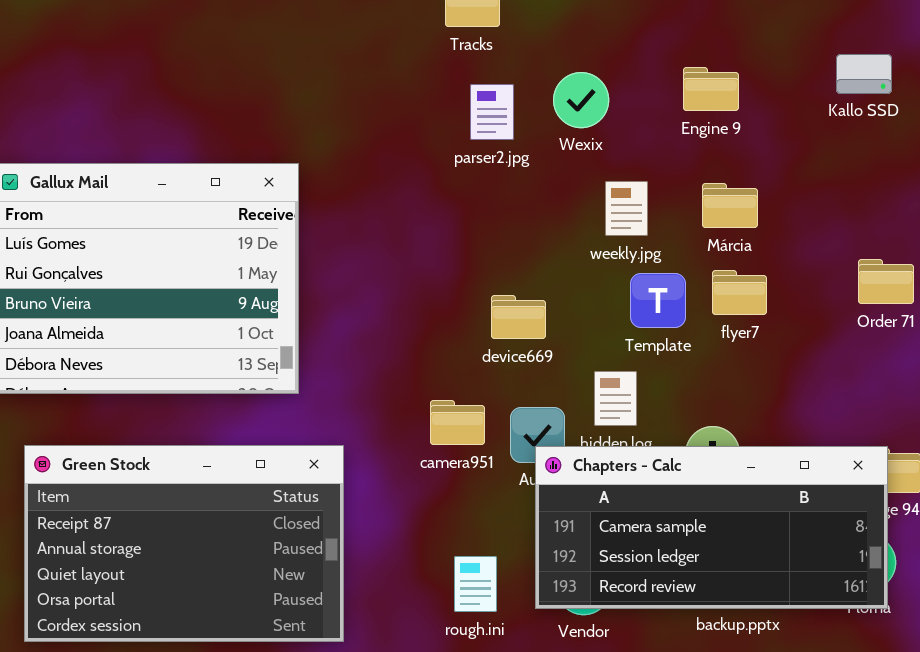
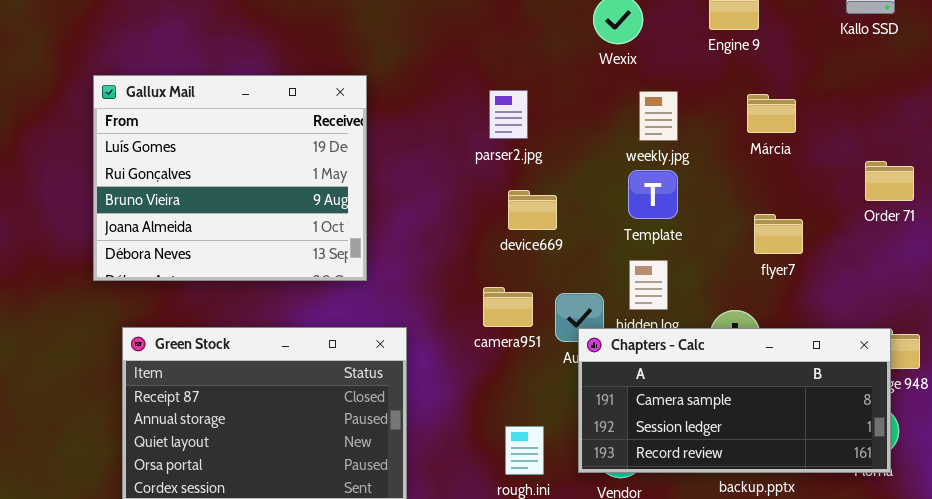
parser2.jpg: [470,84,514,140] -> [489,90,528,139], moved
Márcia: [702,183,758,228] -> [747,94,796,133], moved
flyer7: [712,270,767,315] -> [754,214,803,254], moved
Template: [630,273,686,328] -> [628,170,678,219], moved
device669: [491,295,546,339] -> [508,190,557,230], moved

